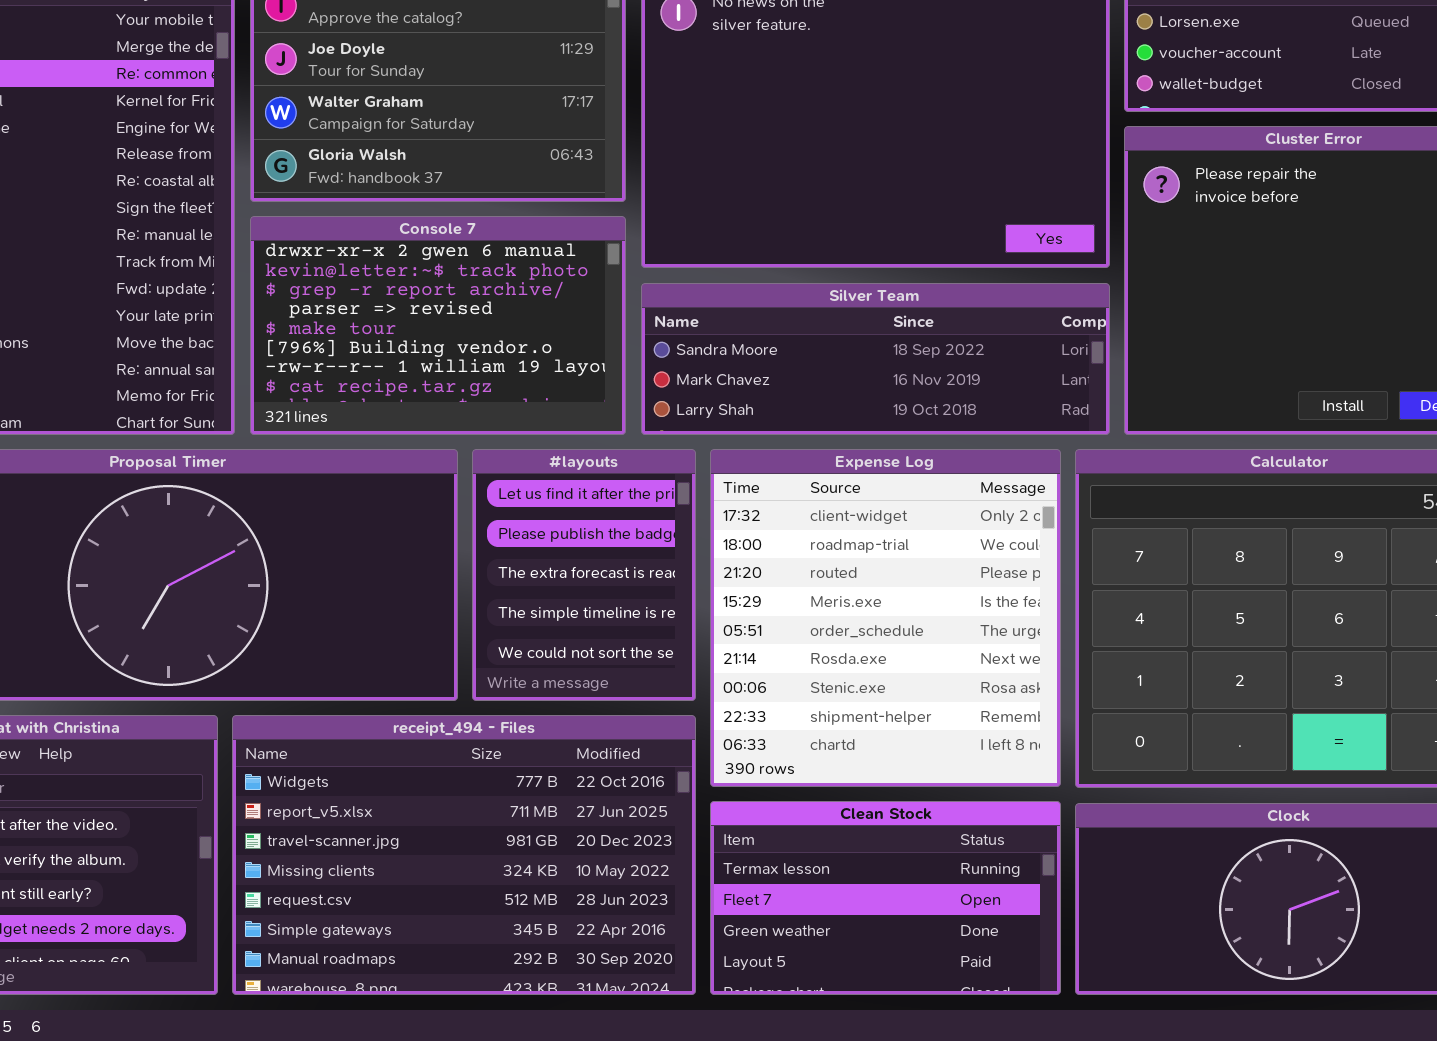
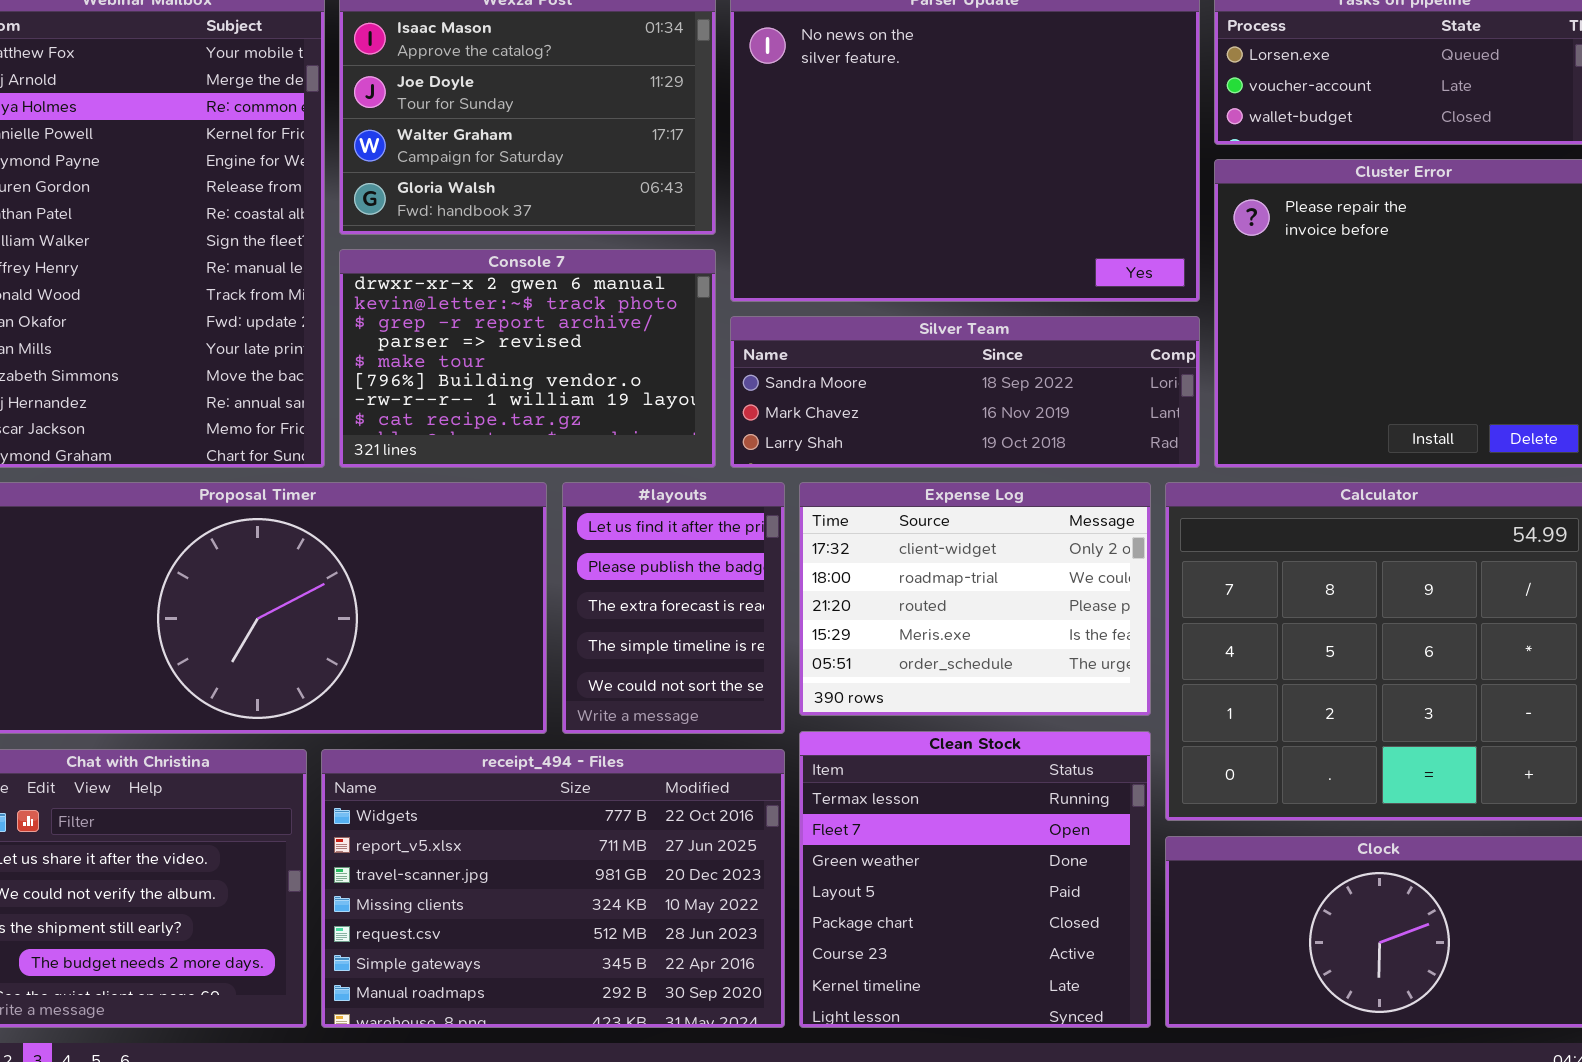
Expense Log: [710,449,1061,787] -> [799,482,1151,716], resized
Clean Stock: [710,801,1061,995] -> [799,731,1151,1028], resized

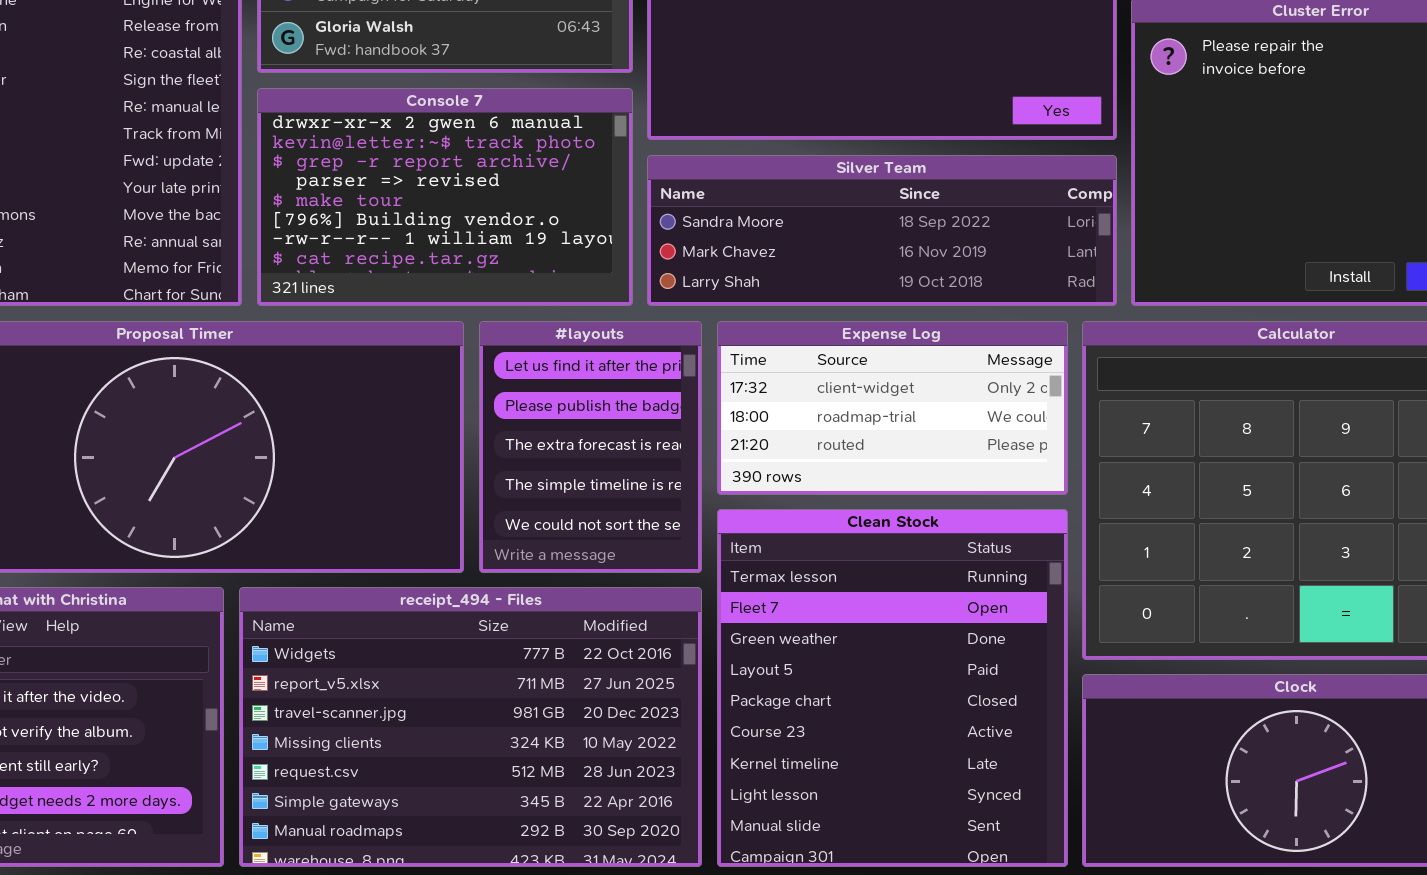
Expense Log: [799,482,1151,716] -> [717,321,1068,495], resized
Clean Stock: [799,731,1151,1028] -> [717,509,1068,867], resized

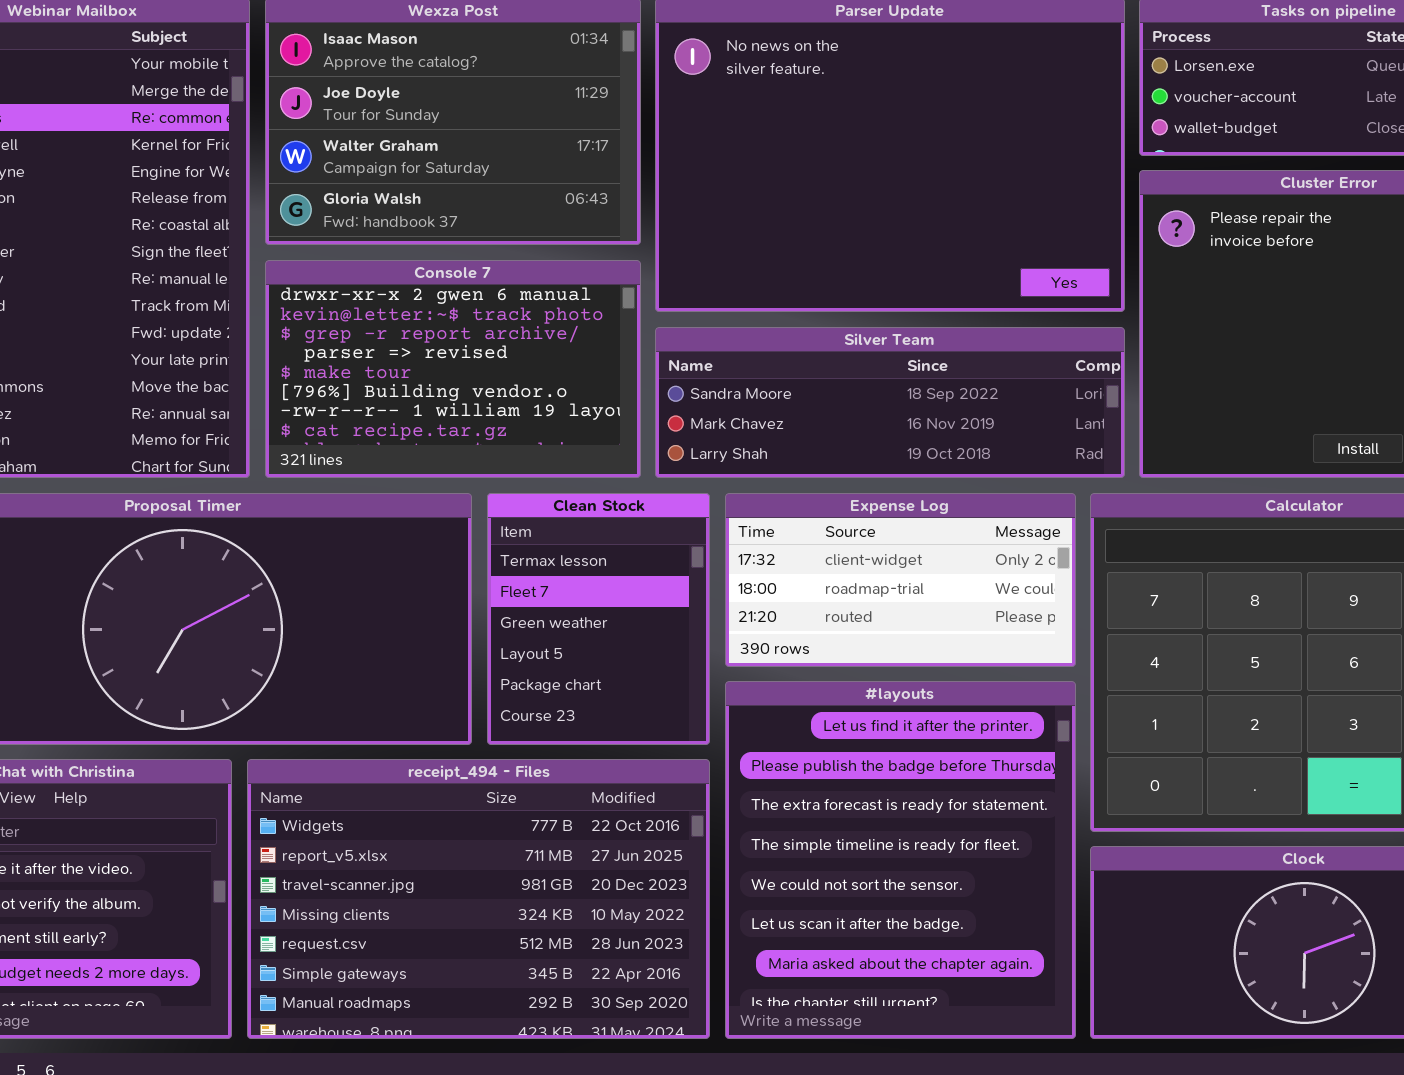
#layouts: [479,321,702,573] -> [725,681,1076,1039], moved, resized
Clean Stock: [717,509,1068,867] -> [487,493,710,745], moved, resized

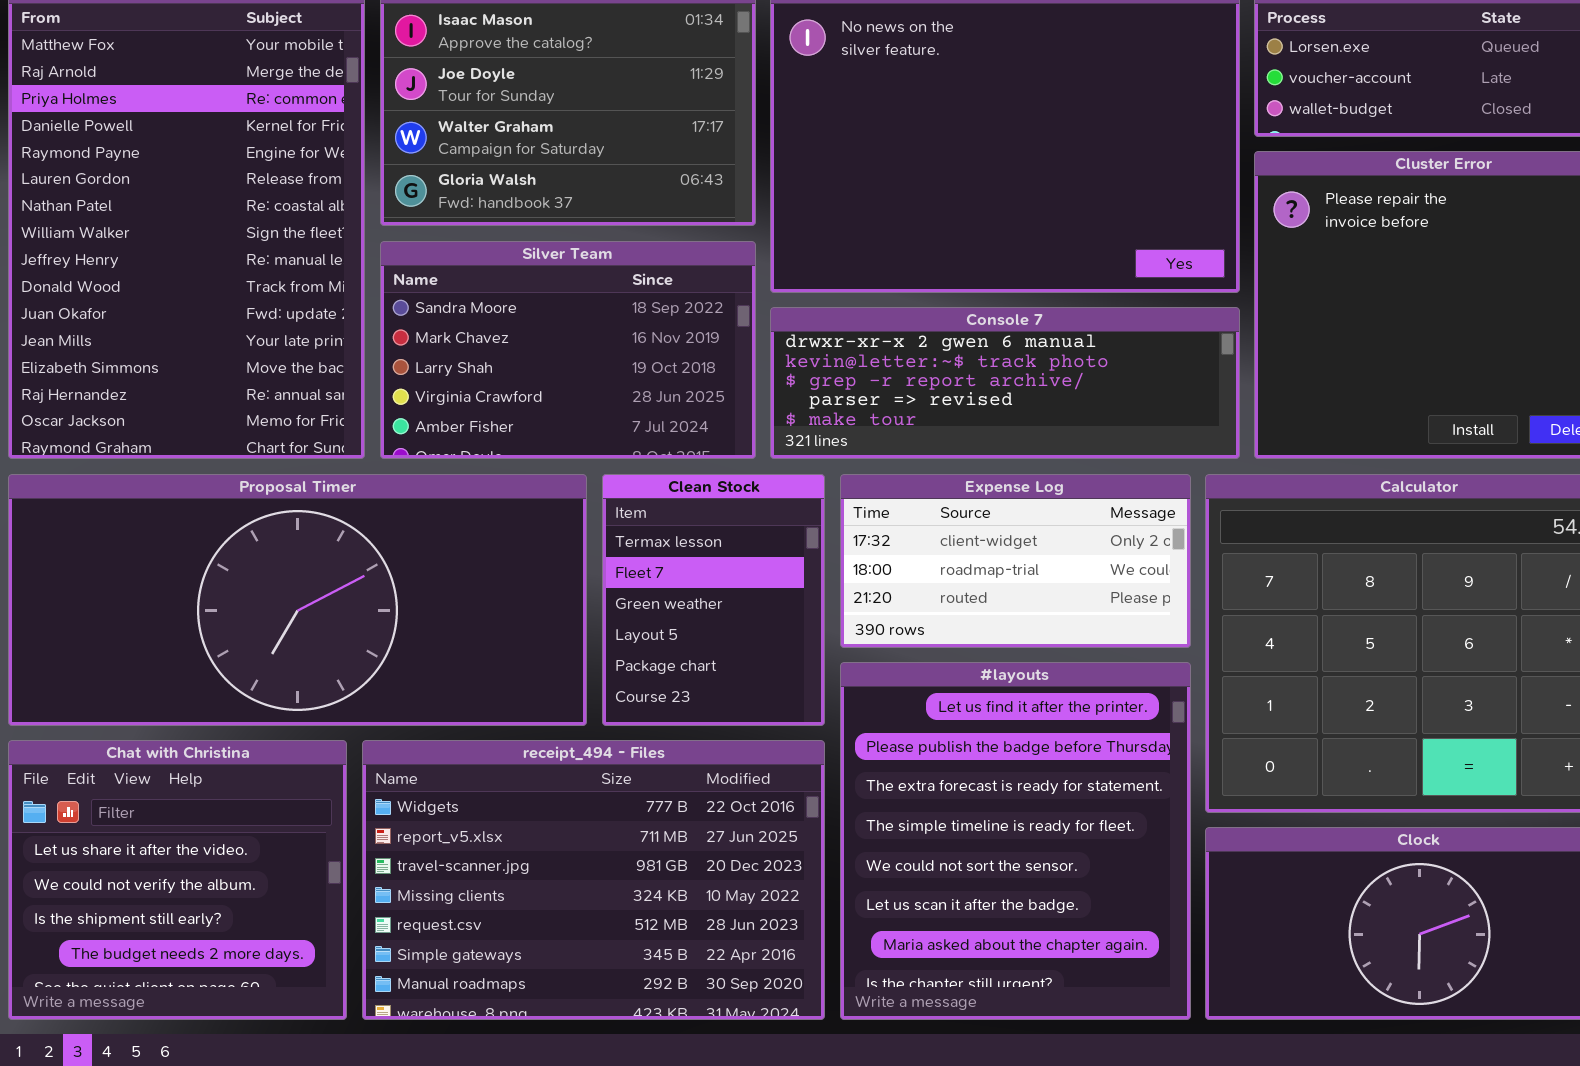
Console 7: [265,260,641,478] -> [770,307,1240,459], moved, resized
Silver Team: [655,327,1125,478] -> [380,241,756,459], moved, resized

